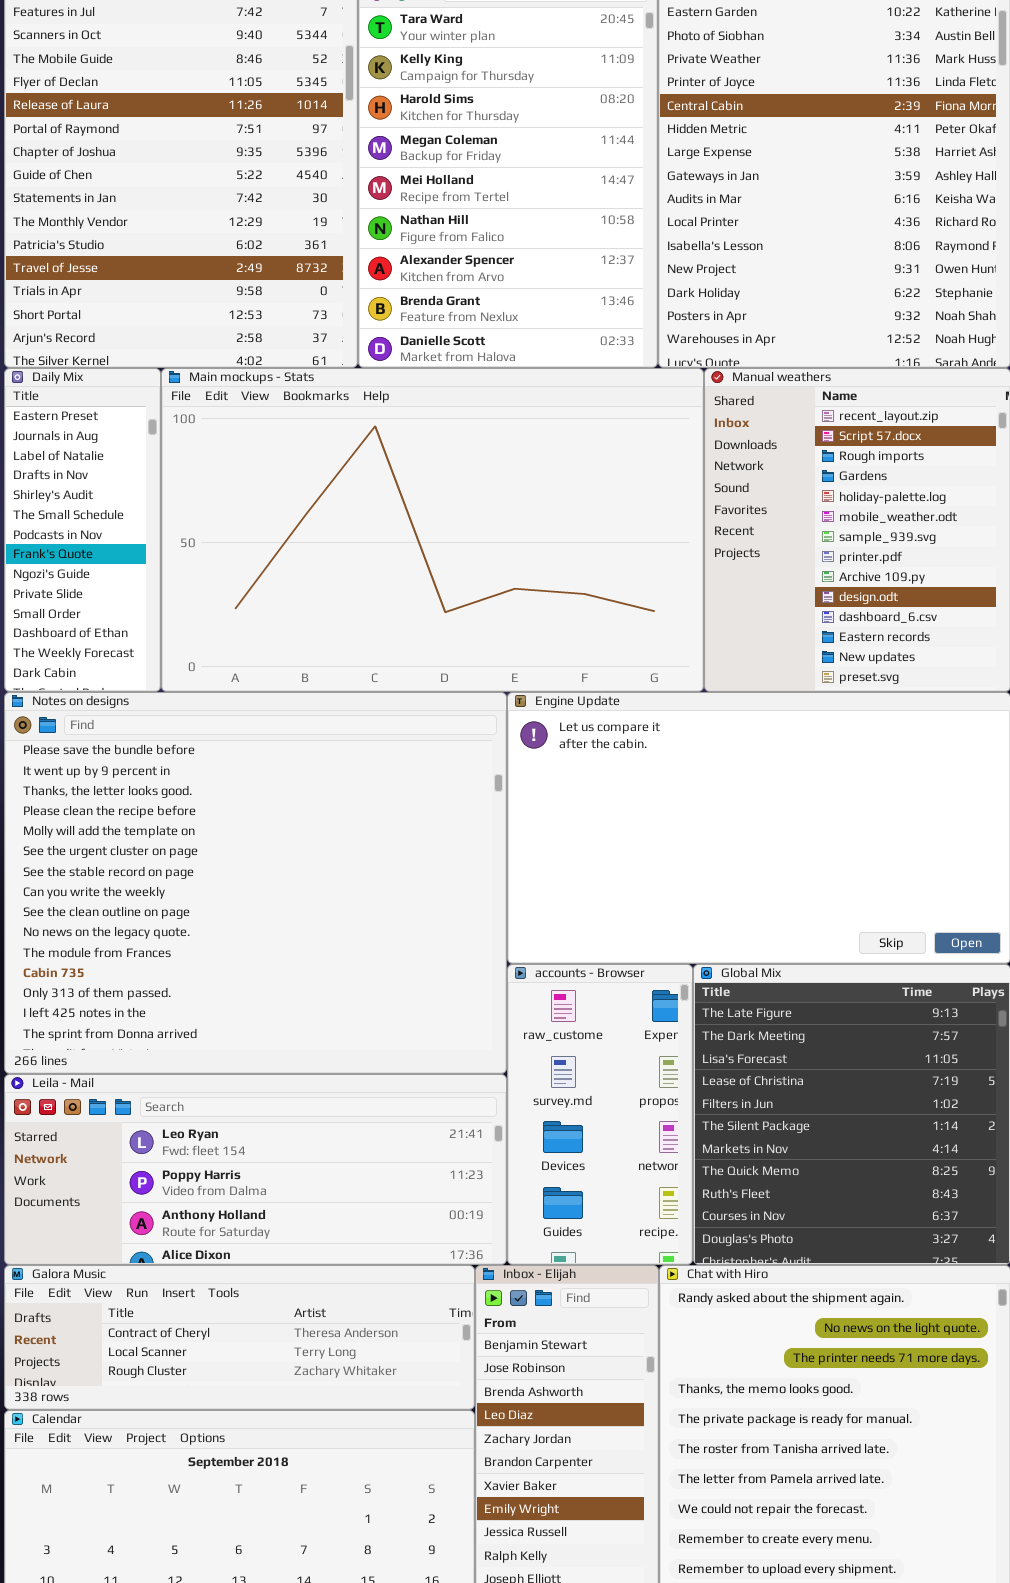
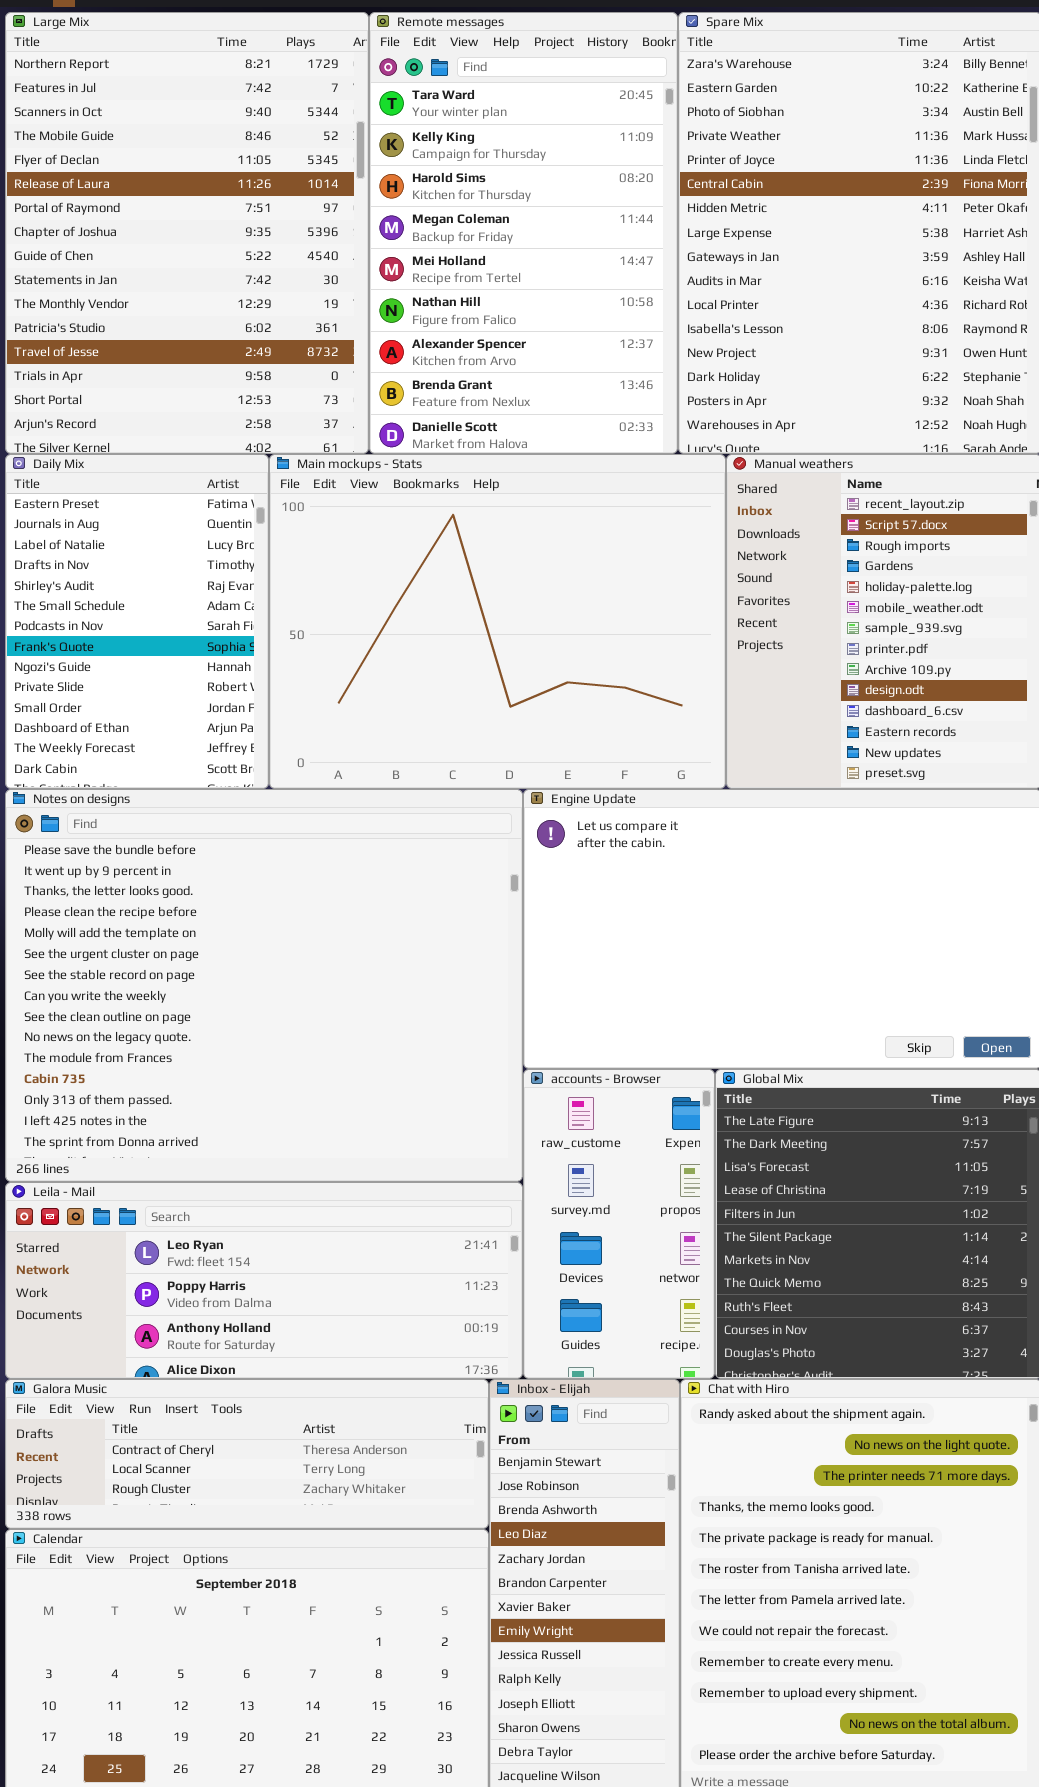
Daily Mix: [4,368,161,692] -> [5,454,269,789], resized
Main mockups - Stats: [161,368,704,692] -> [269,454,726,789], resized

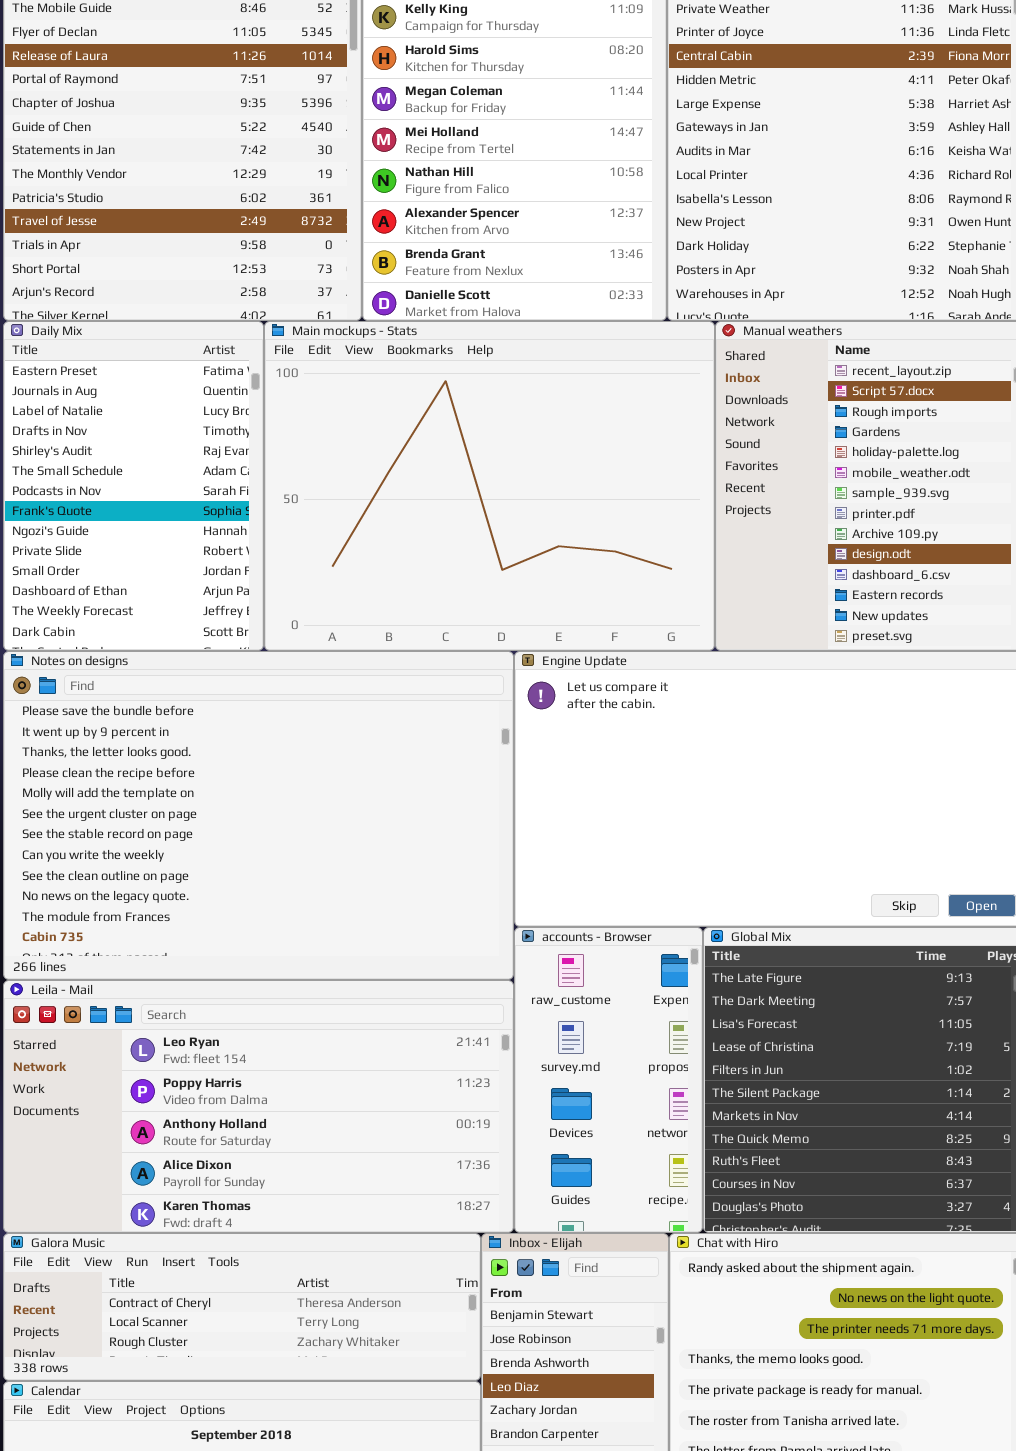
Notes on designs: [5,789,523,1182] -> [3,651,514,980], resized
Leila - Mail: [5,1182,523,1379] -> [3,980,514,1233], resized

